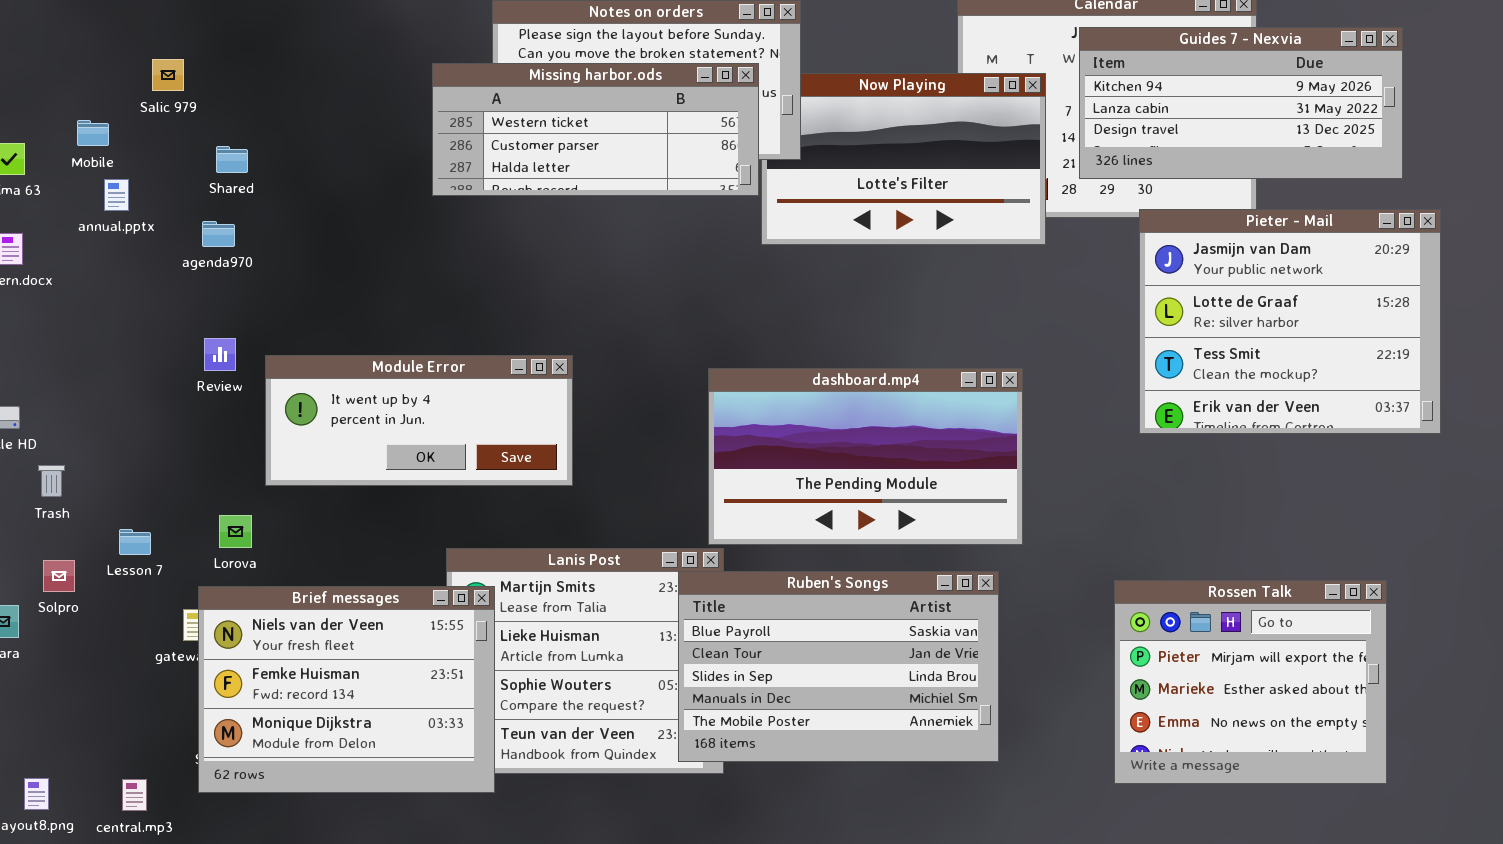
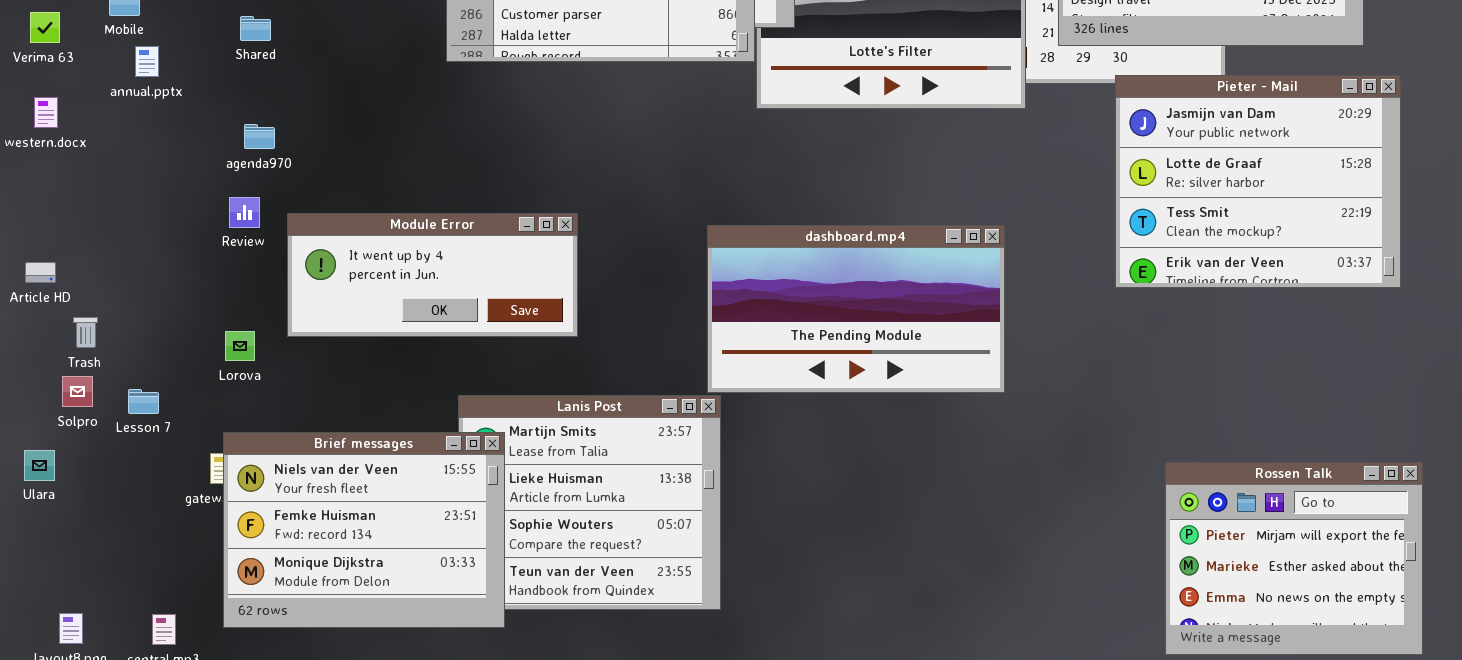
agenda970: [202,221,235,247] -> [244,124,275,149], moved
Lorova: [219,515,252,548] -> [225,331,255,361], moved
Lesson 7: [119,529,151,555] -> [128,389,159,414], moved
Solpro: [43,560,75,592] -> [62,376,93,407], moved
Ruben's Songs: [678,571,999,762] -> none, closed
Rossen Talk: [1114,580,1387,784] -> [1165,462,1423,655], moved

